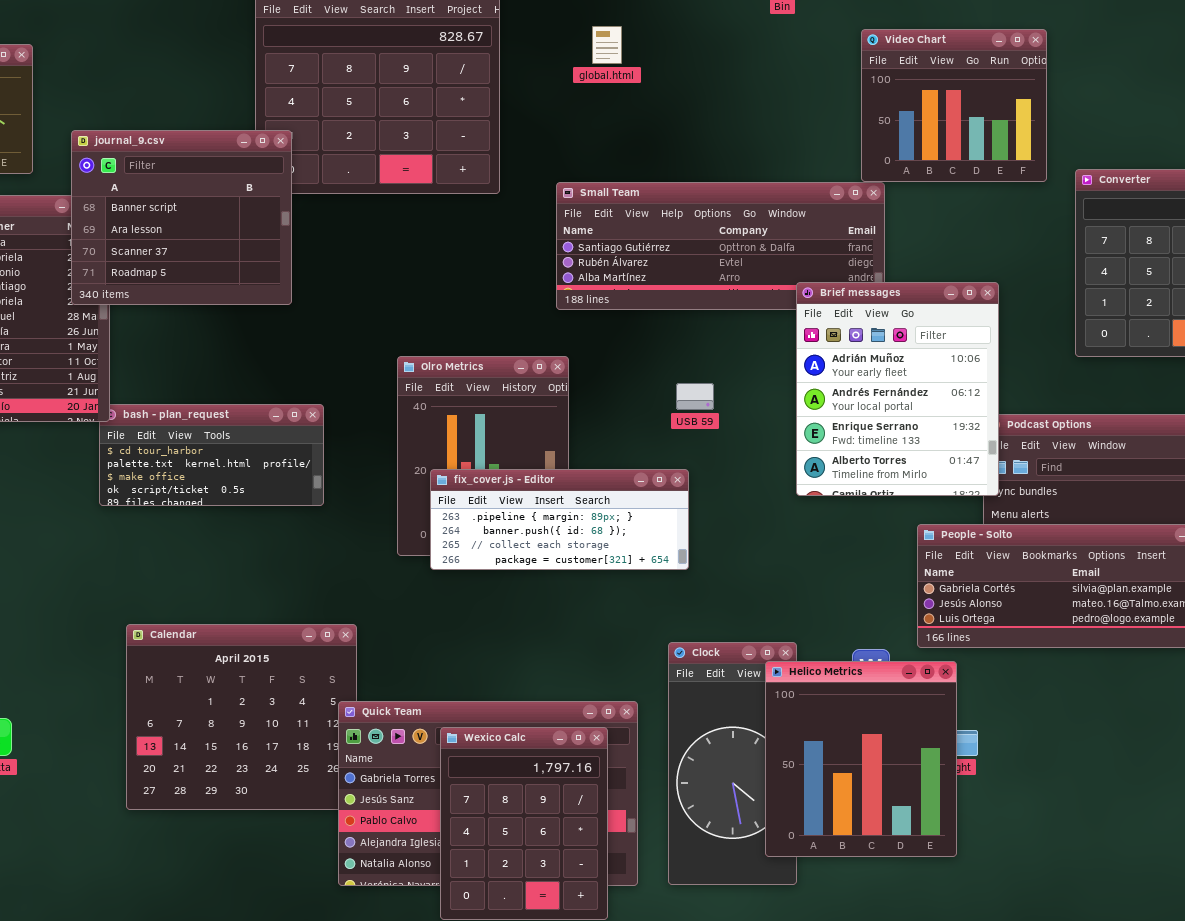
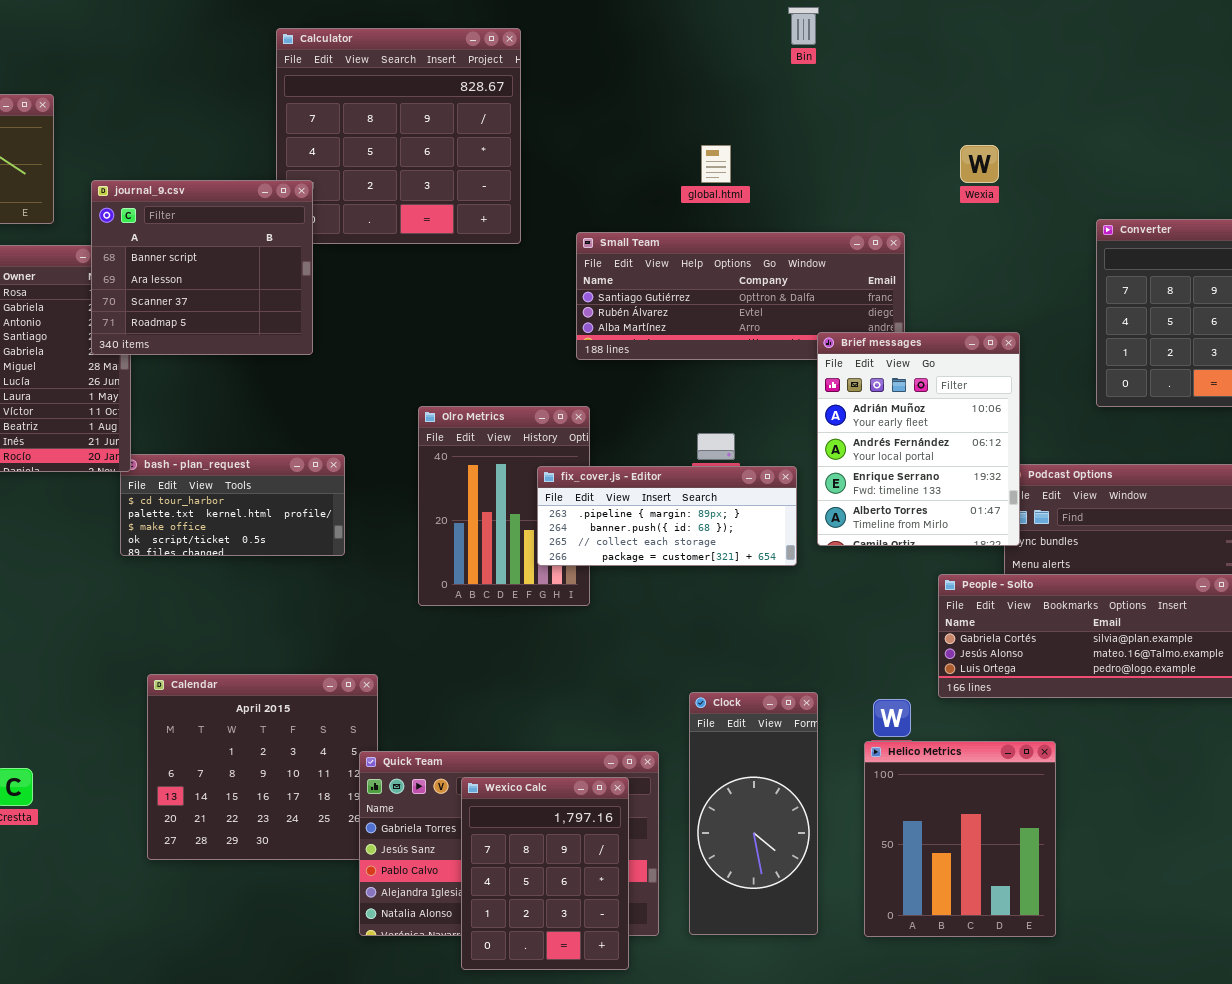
global.html: [592,26,622,64] -> [701,145,731,183], moved
Video Chart: [861,29,1047,182] -> none, closed
fix_cover.js - Editor: [430,469,689,570] -> [537,466,797,566], moved
Helico Metrics: [765,661,957,857] -> [864,741,1056,937], moved

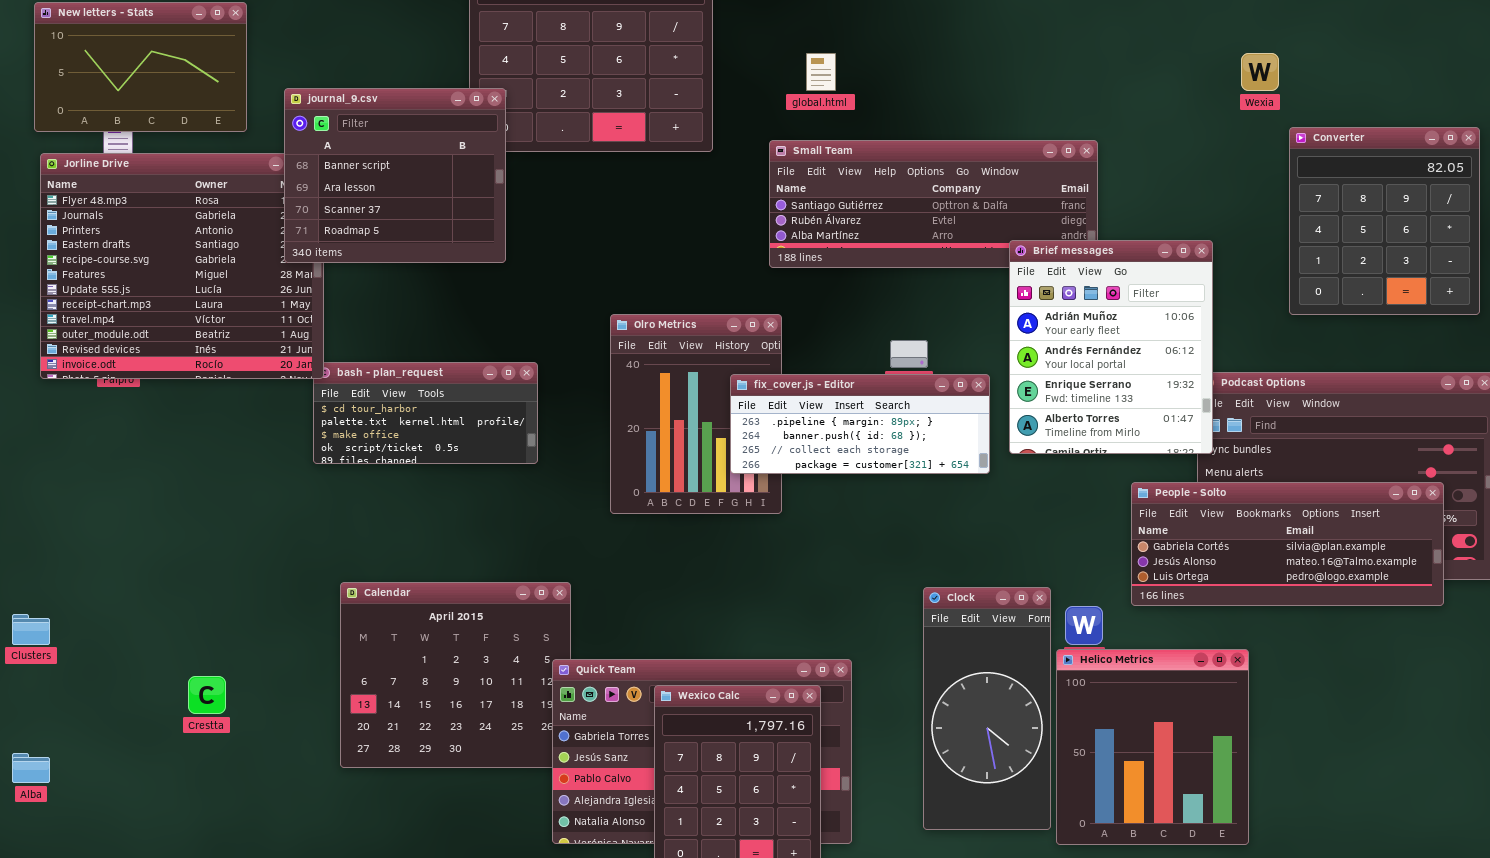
global.html: [701,145,731,183] -> [806,53,836,91], moved
Wexia: [960,145,999,183] -> [1241,53,1279,91], moved
Clock: [689,692,818,935] -> [923,587,1051,830], moved

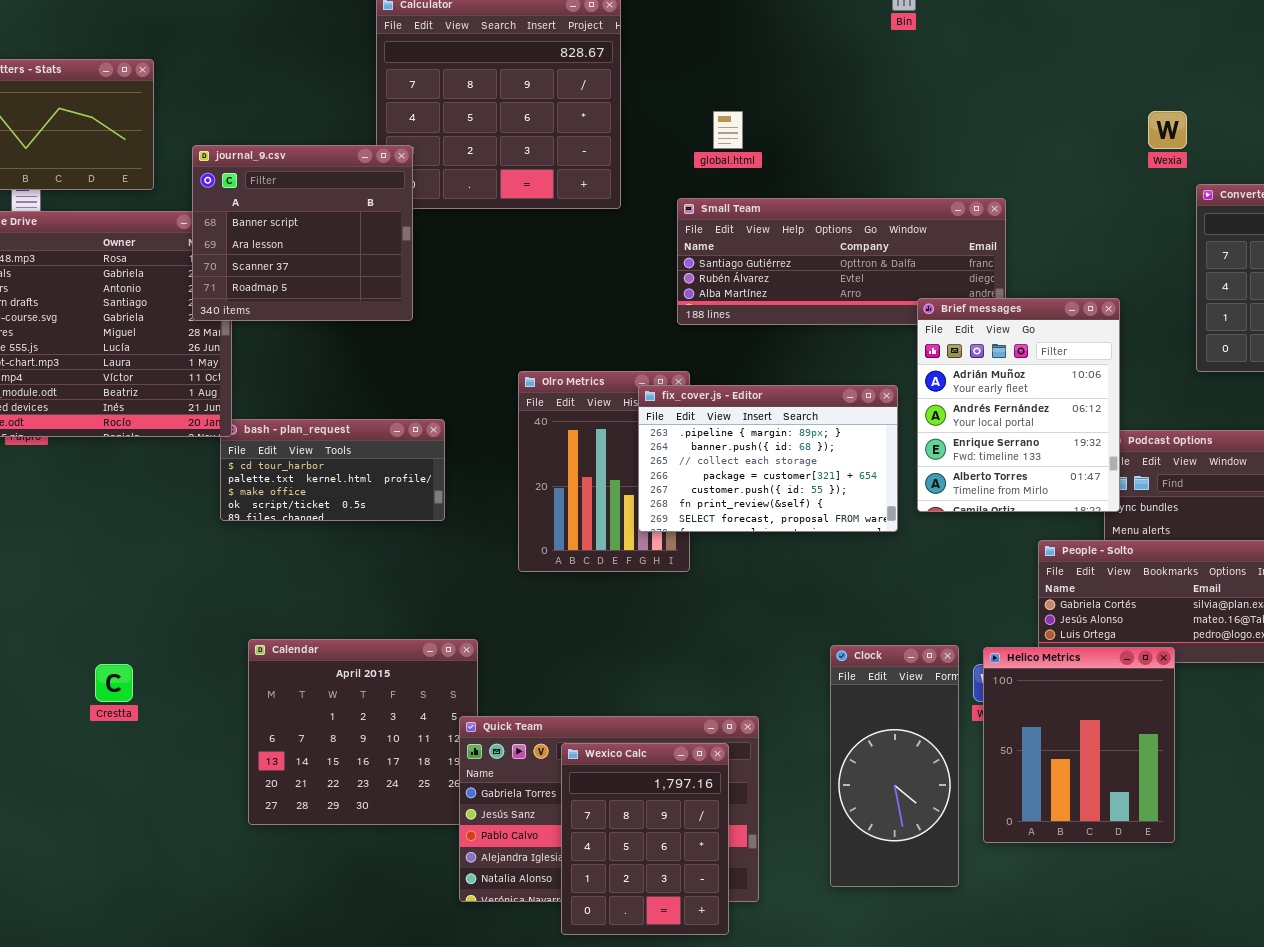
fix_cover.js - Editor: [730,374,990,474] -> [638,385,898,532], resized
Helico Metrics: [1056,649,1249,845] -> [983,647,1175,843], moved
Crestta: [188,676,226,714] -> [95,664,133,702], moved

